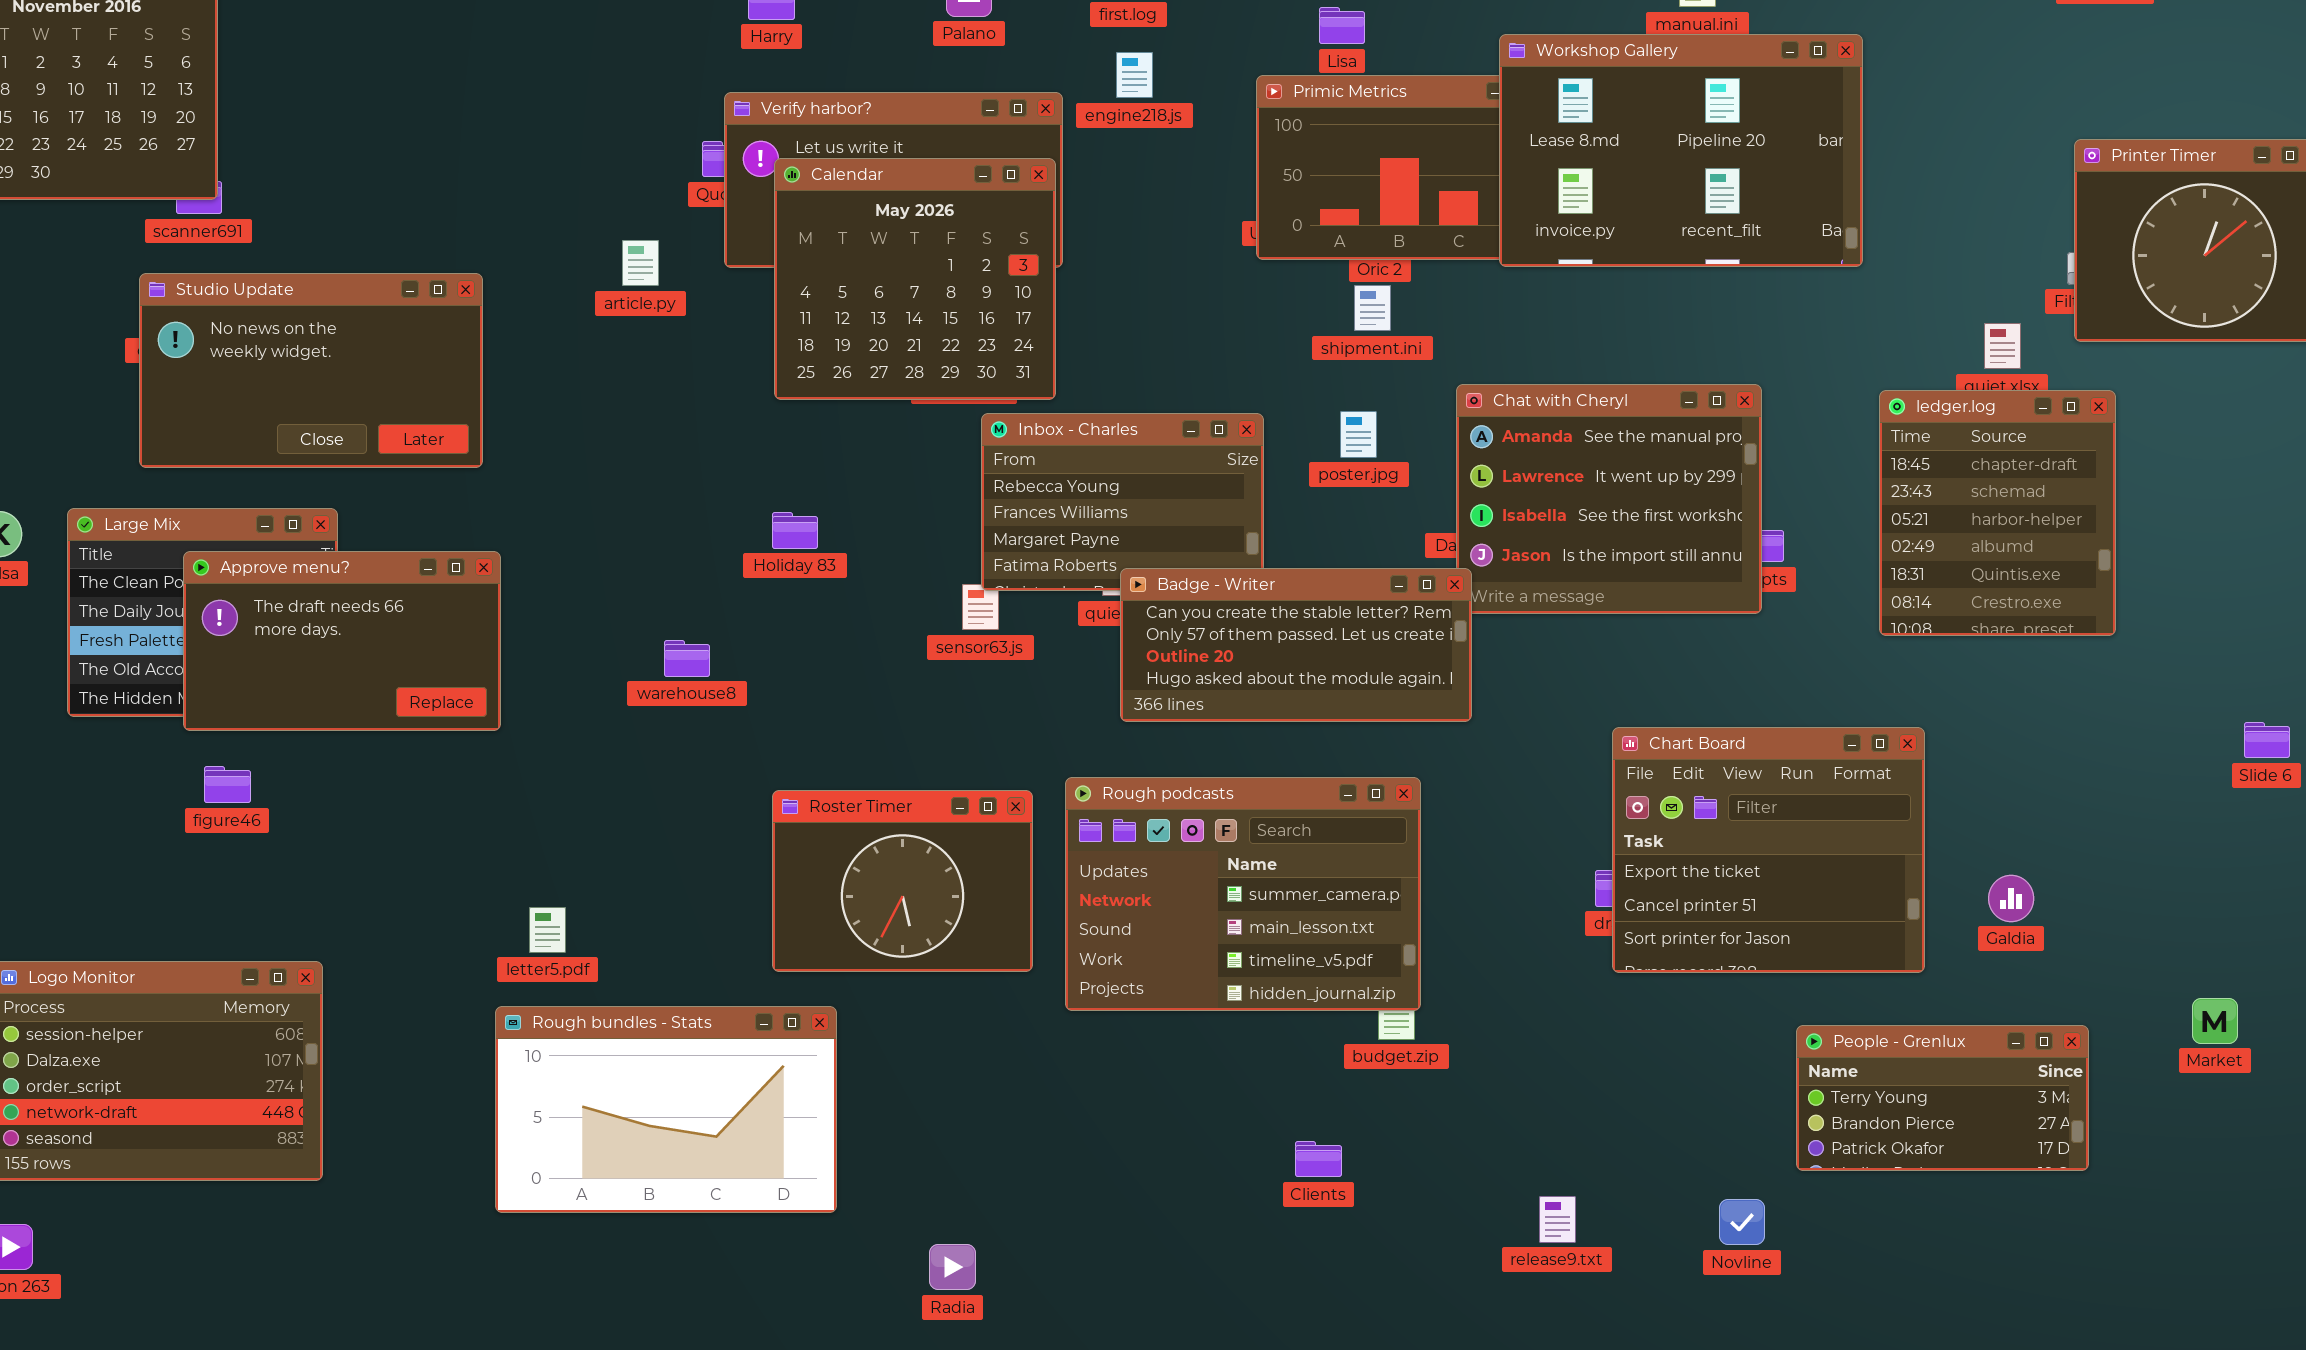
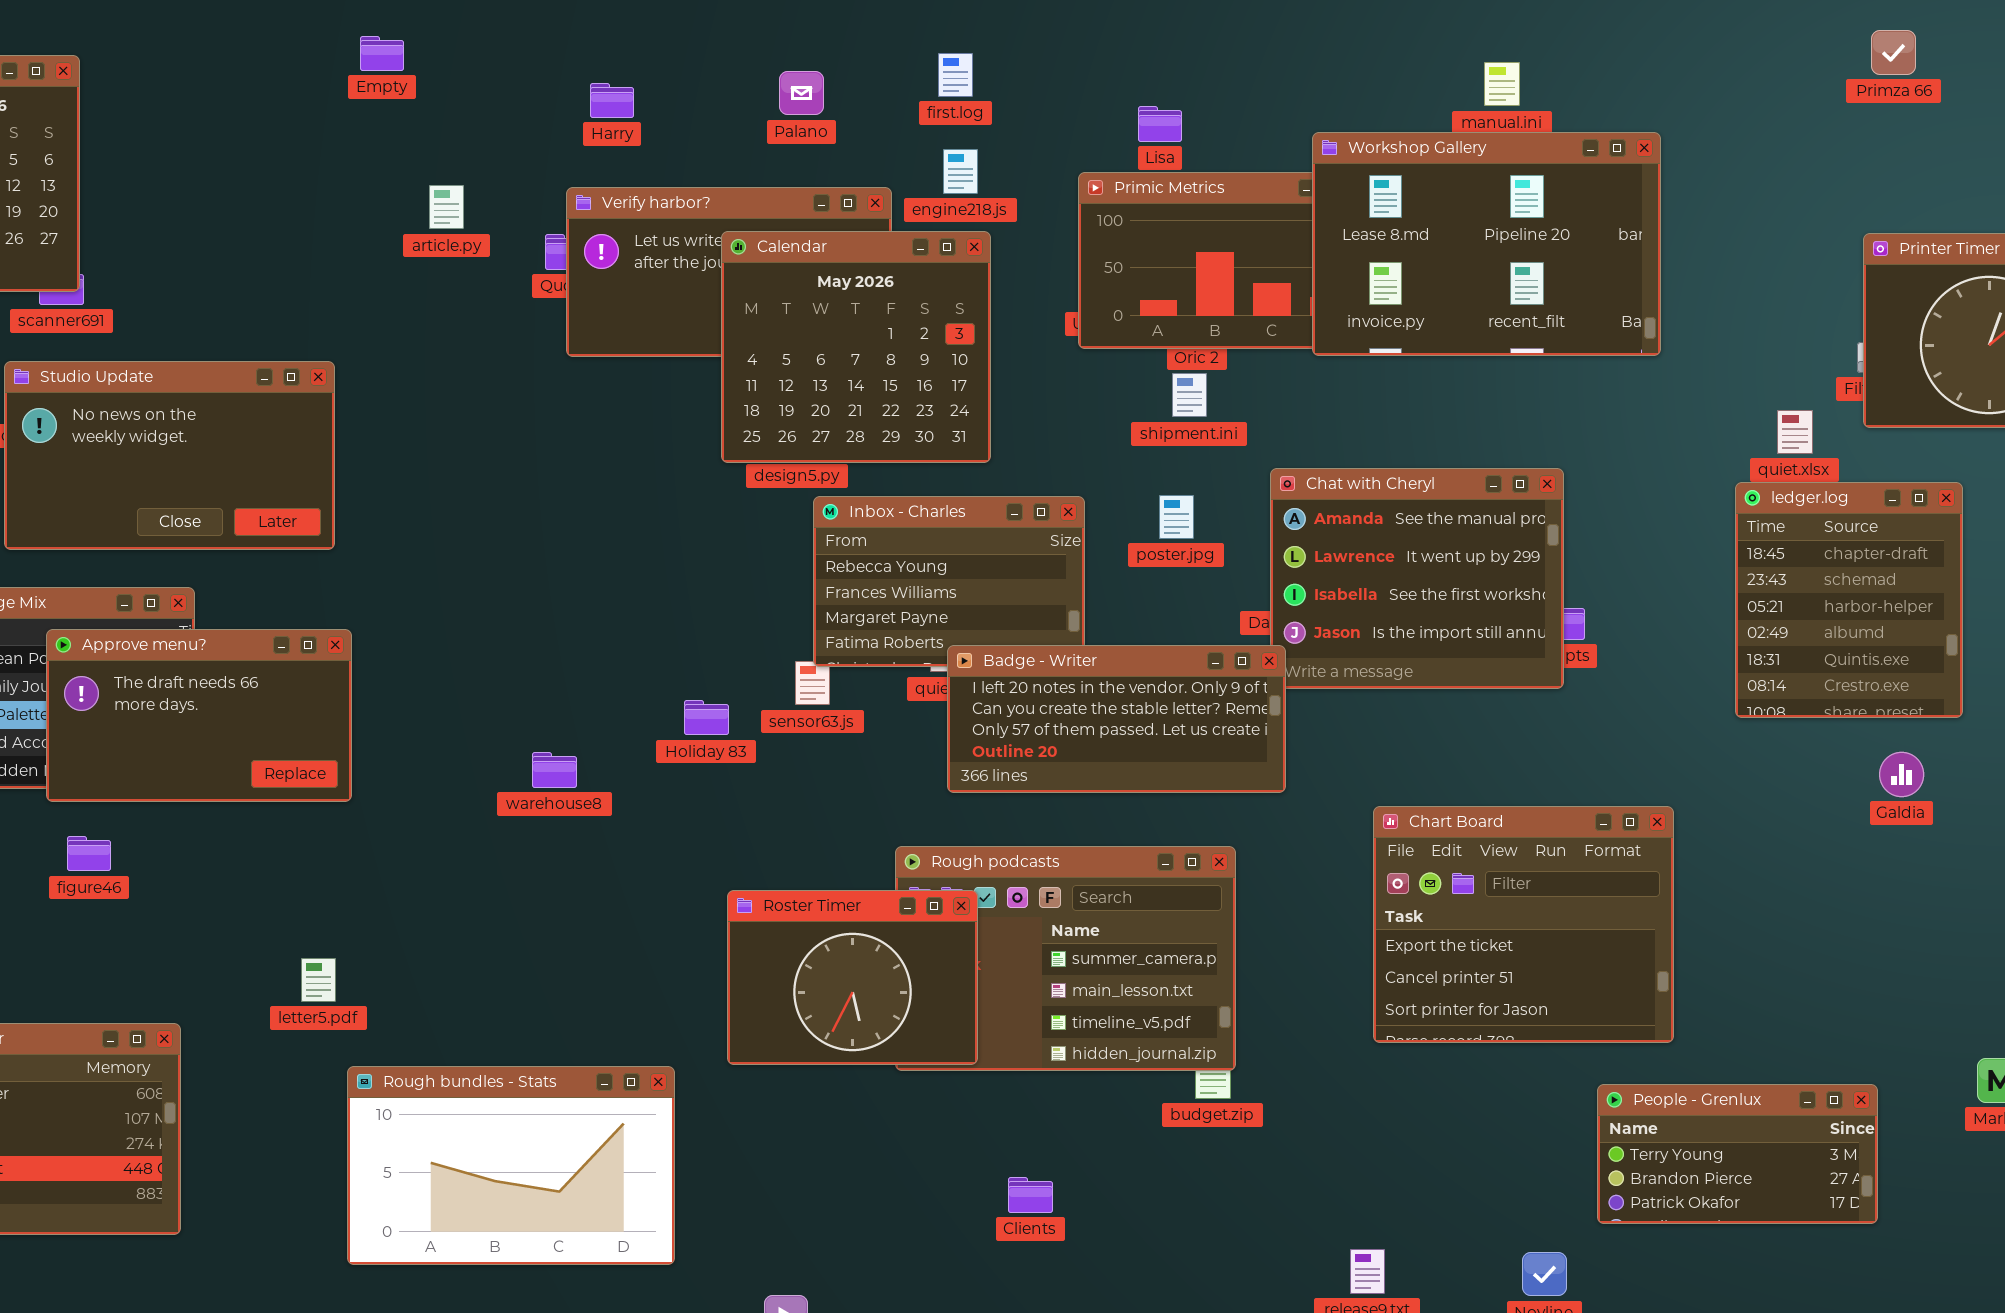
Calendar: [774,158,1056,400] -> [721,231,991,463], moved
article.py: [622,240,659,286] -> [429,185,464,229], moved
ledger.log: [1879,390,2116,636] -> [1735,482,1963,718], moved
Holiday 83: [772,512,818,549] -> [684,700,729,735], moved
Badge - Writer: [1120,568,1472,722] -> [947,645,1286,793], scrolled up 1 row
warehouse8: [664,640,710,677] -> [532,752,577,788], moved
Chart Board: [1612,727,1925,973] -> [1373,806,1674,1043], moved
Roster Timer: [772,790,1033,972] -> [727,890,978,1065], moved
Galdia: [1988,875,2034,922] -> [1879,752,1924,797], moved
letter5.pdf: [529,907,566,953] -> [301,958,336,1002], moved
Clients: [1295,1141,1342,1177] -> [1008,1177,1053,1213], moved

